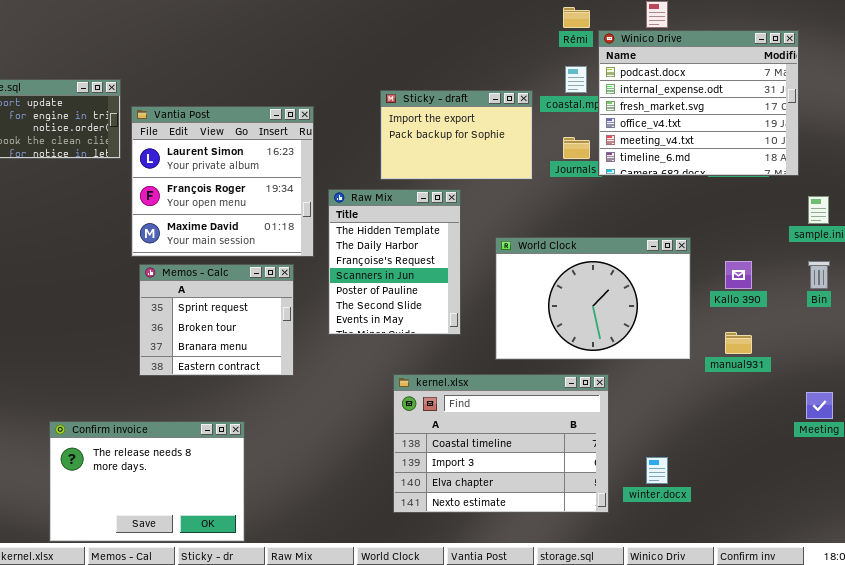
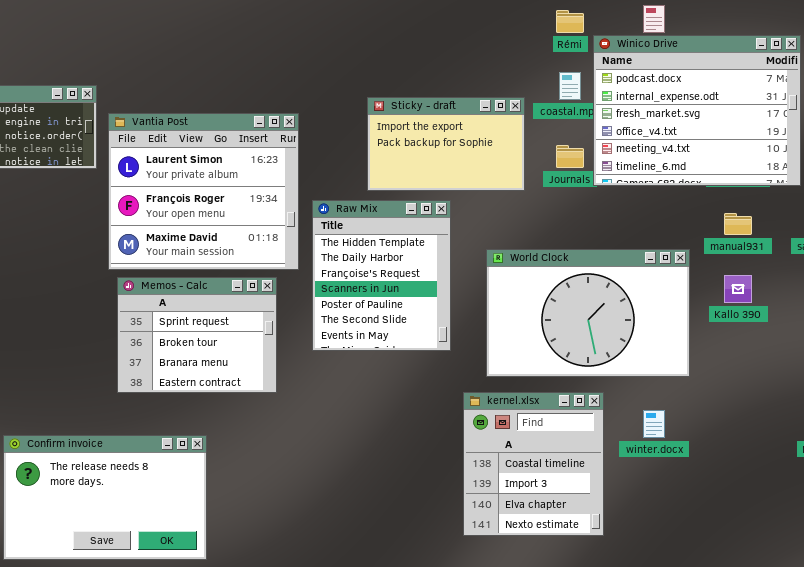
manual931: [725,332,752,354] -> [724,213,752,235], moved
kernel.xlsx: [393,374,609,513] -> [463,392,604,536], resized
Confirm invoice: [49,421,245,542] -> [3,435,207,560], moved
winter.docx: [646,457,668,484] -> [643,410,665,438], moved

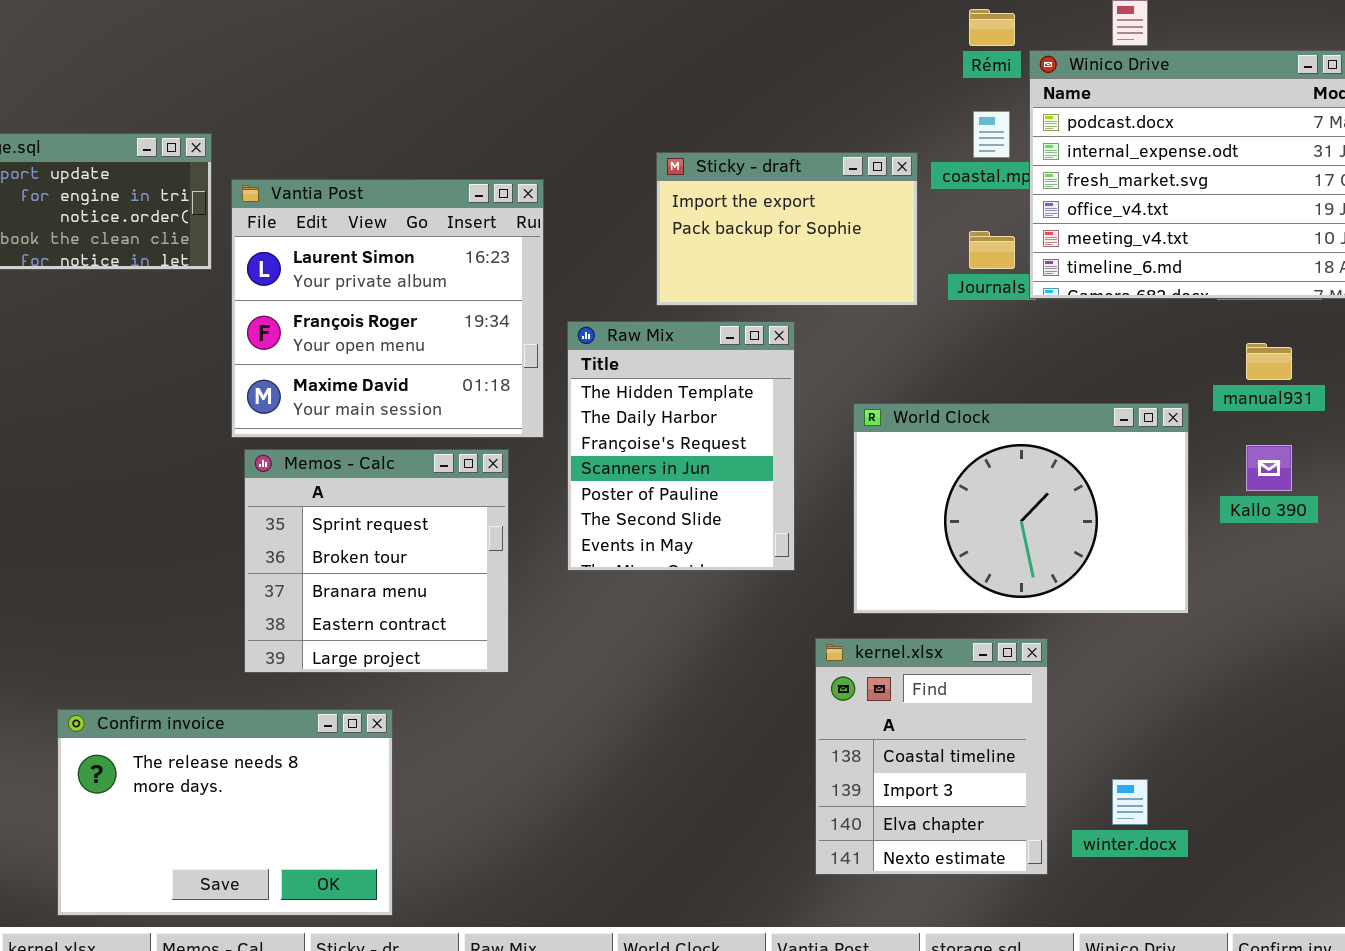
Memos - Calc: [117,277,277,393] -> [244,449,509,673], resized
winter.docx: [643,410,665,438] -> [1112,779,1148,825], moved

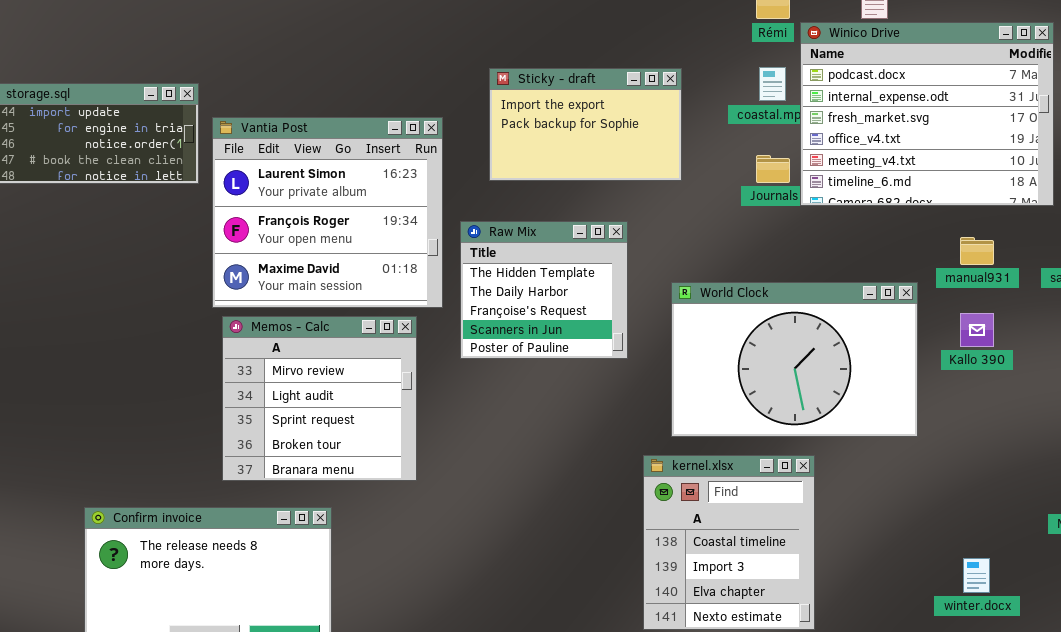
Sticky - draft: [656,152,918,306] -> [489,68,682,181], moved
Raw Mix: [567,321,795,571] -> [460,221,628,359], resized
Memos - Calc: [244,449,509,673] -> [222,316,417,481], scrolled up 2 rows
winter.docx: [1112,779,1148,825] -> [963,558,990,593], moved

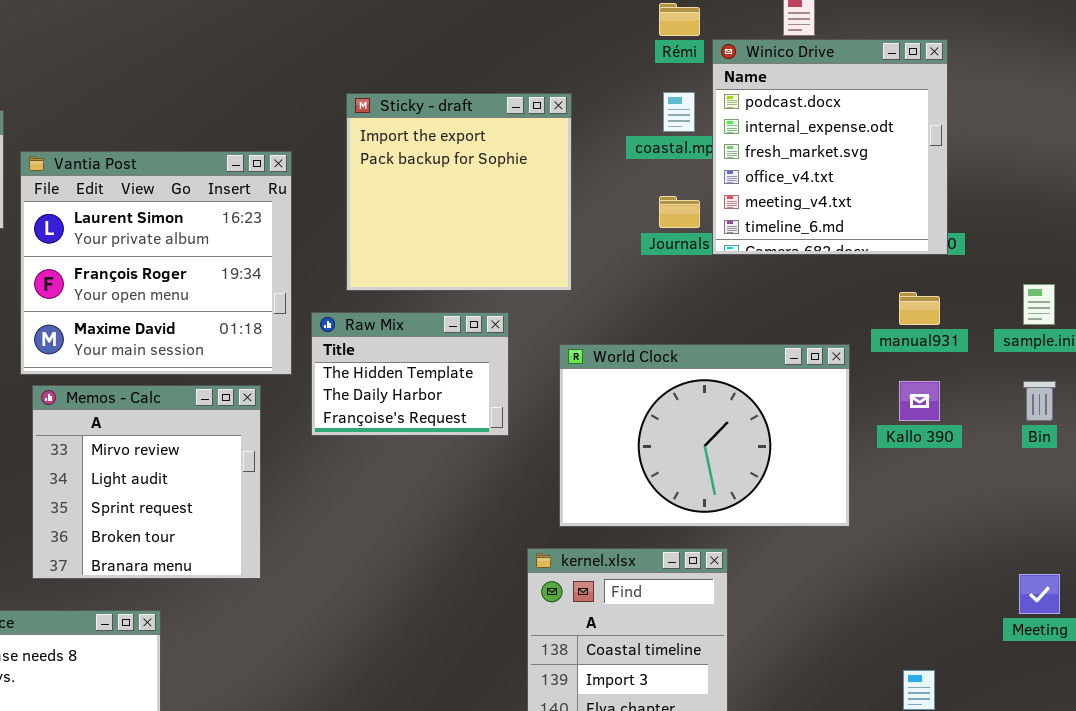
Winico Drive: [800,22,1054,206] -> [712,39,948,255], resized
Sticky - draft: [489,68,682,181] -> [346,93,572,291], resized
Raw Mix: [460,221,628,359] -> [311,312,509,436], resized

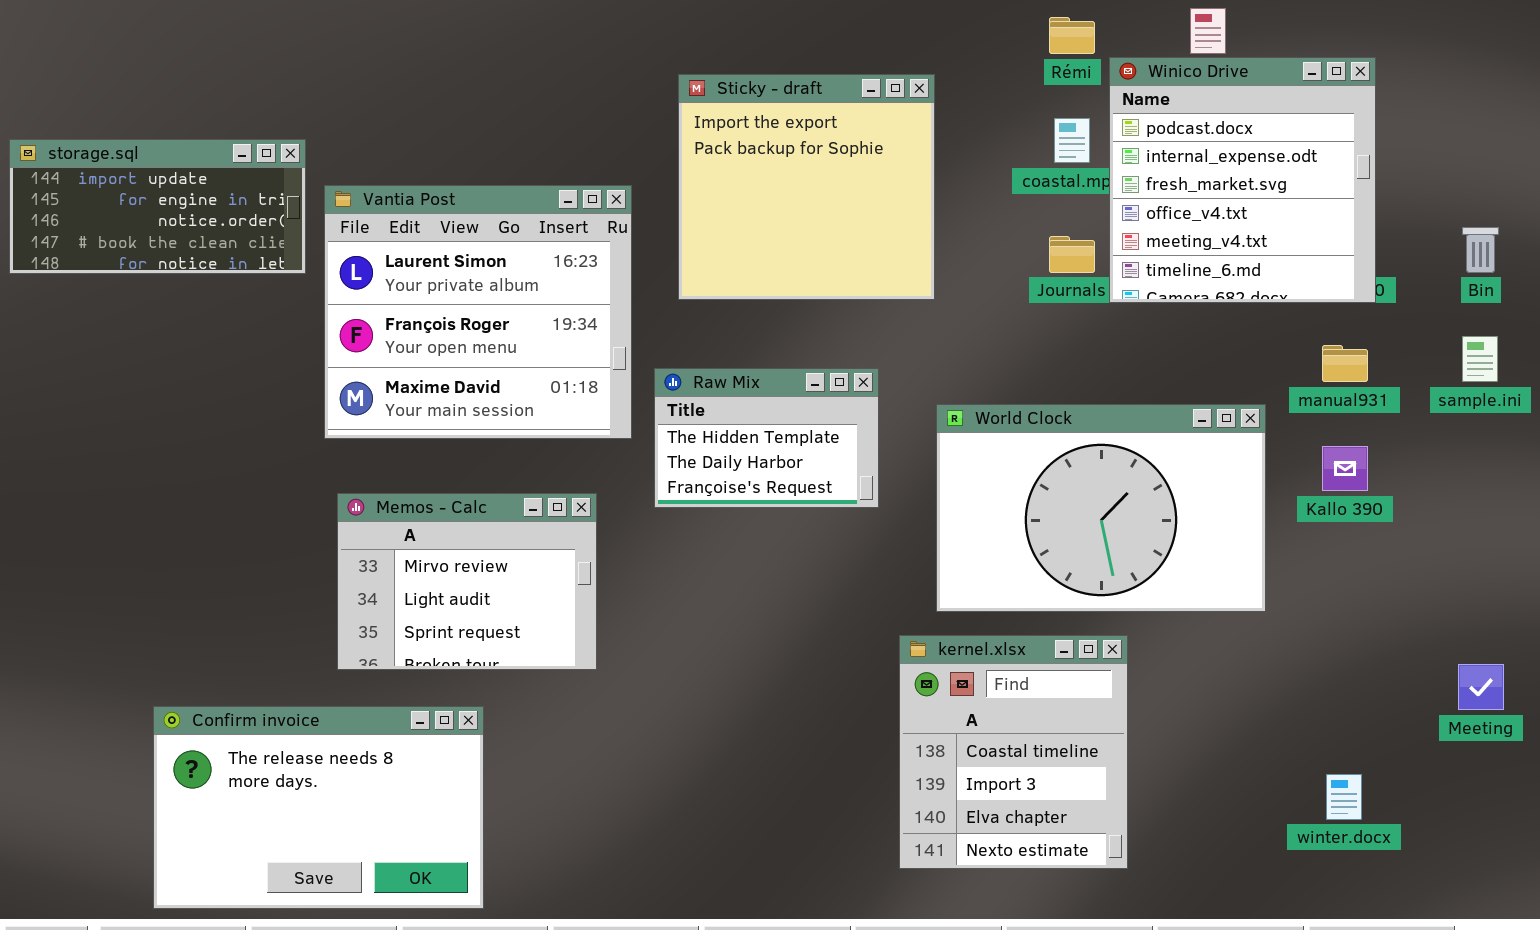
Sticky - draft: [346,93,572,291] -> [678,74,935,300], moved
Bin: [1023,381,1056,421] -> [1462,227,1499,273], moved
Memos - Calc: [32,385,261,579] -> [337,493,597,670], resized

